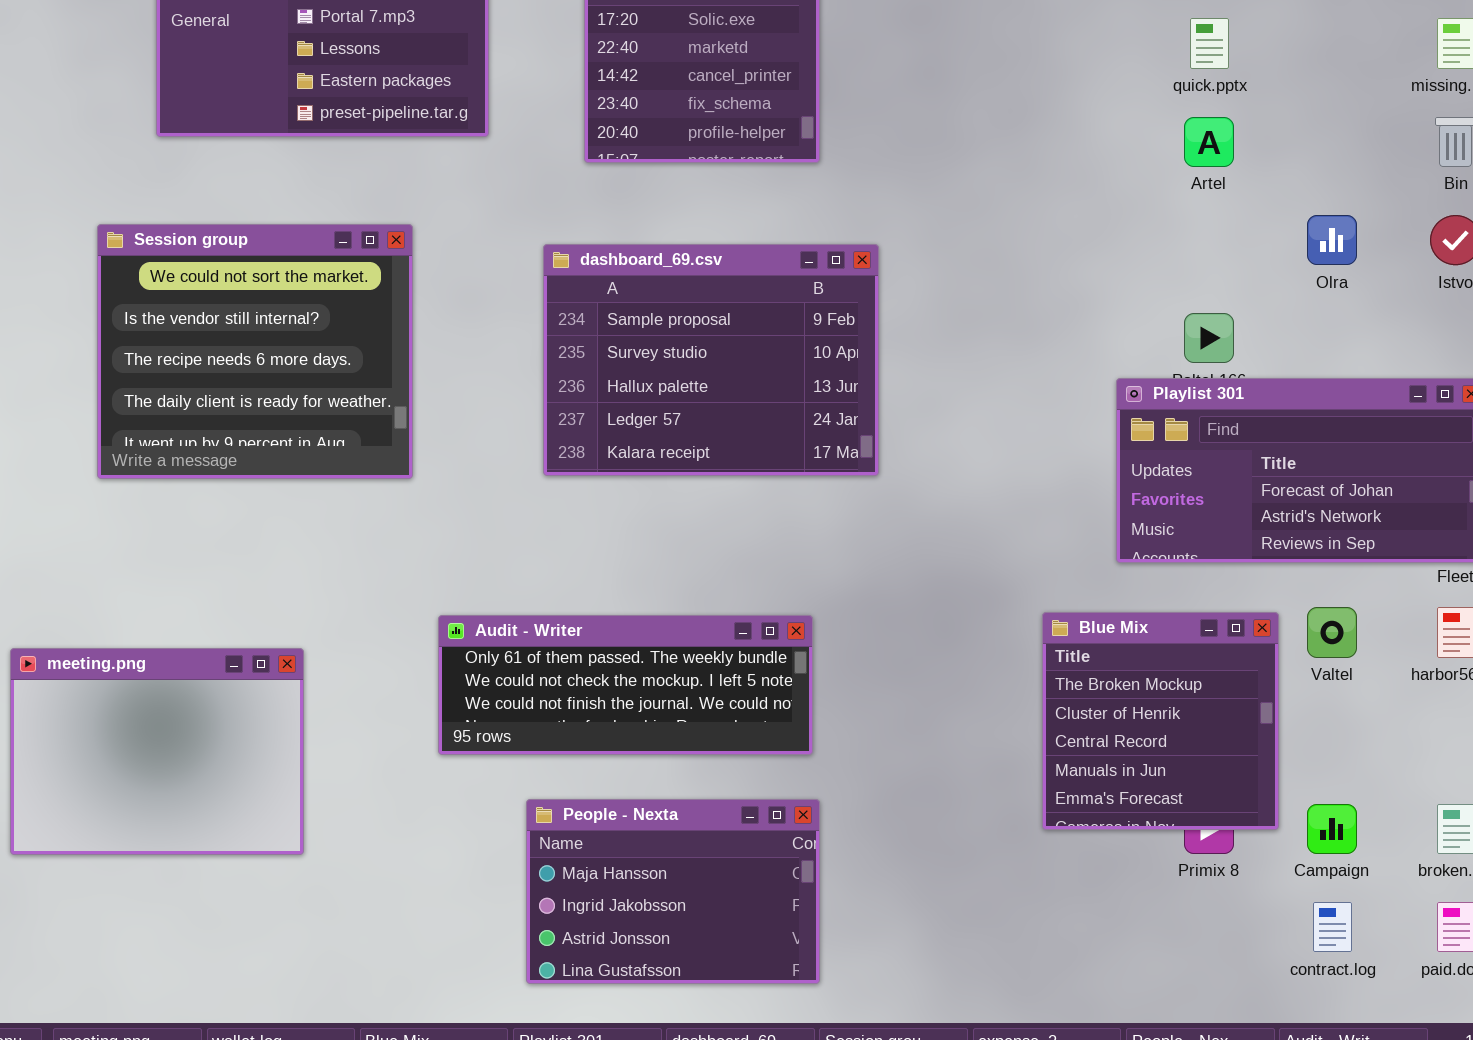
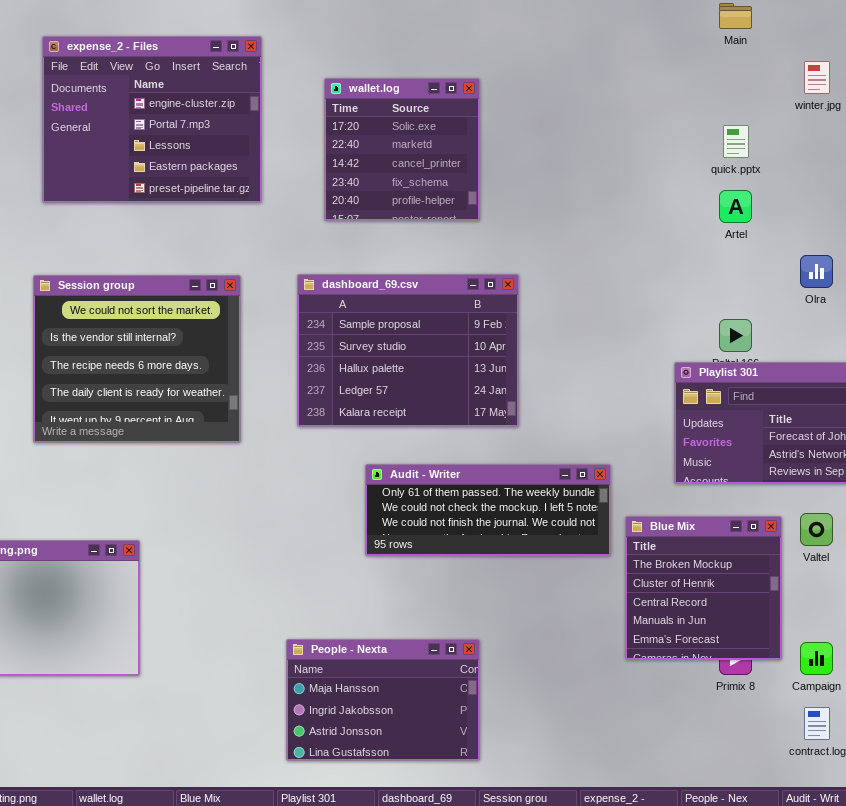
Session group: [97,224,413,479] -> [33,275,241,443], moved
Audit - Writer: [438,615,813,755] -> [365,464,611,556], moved

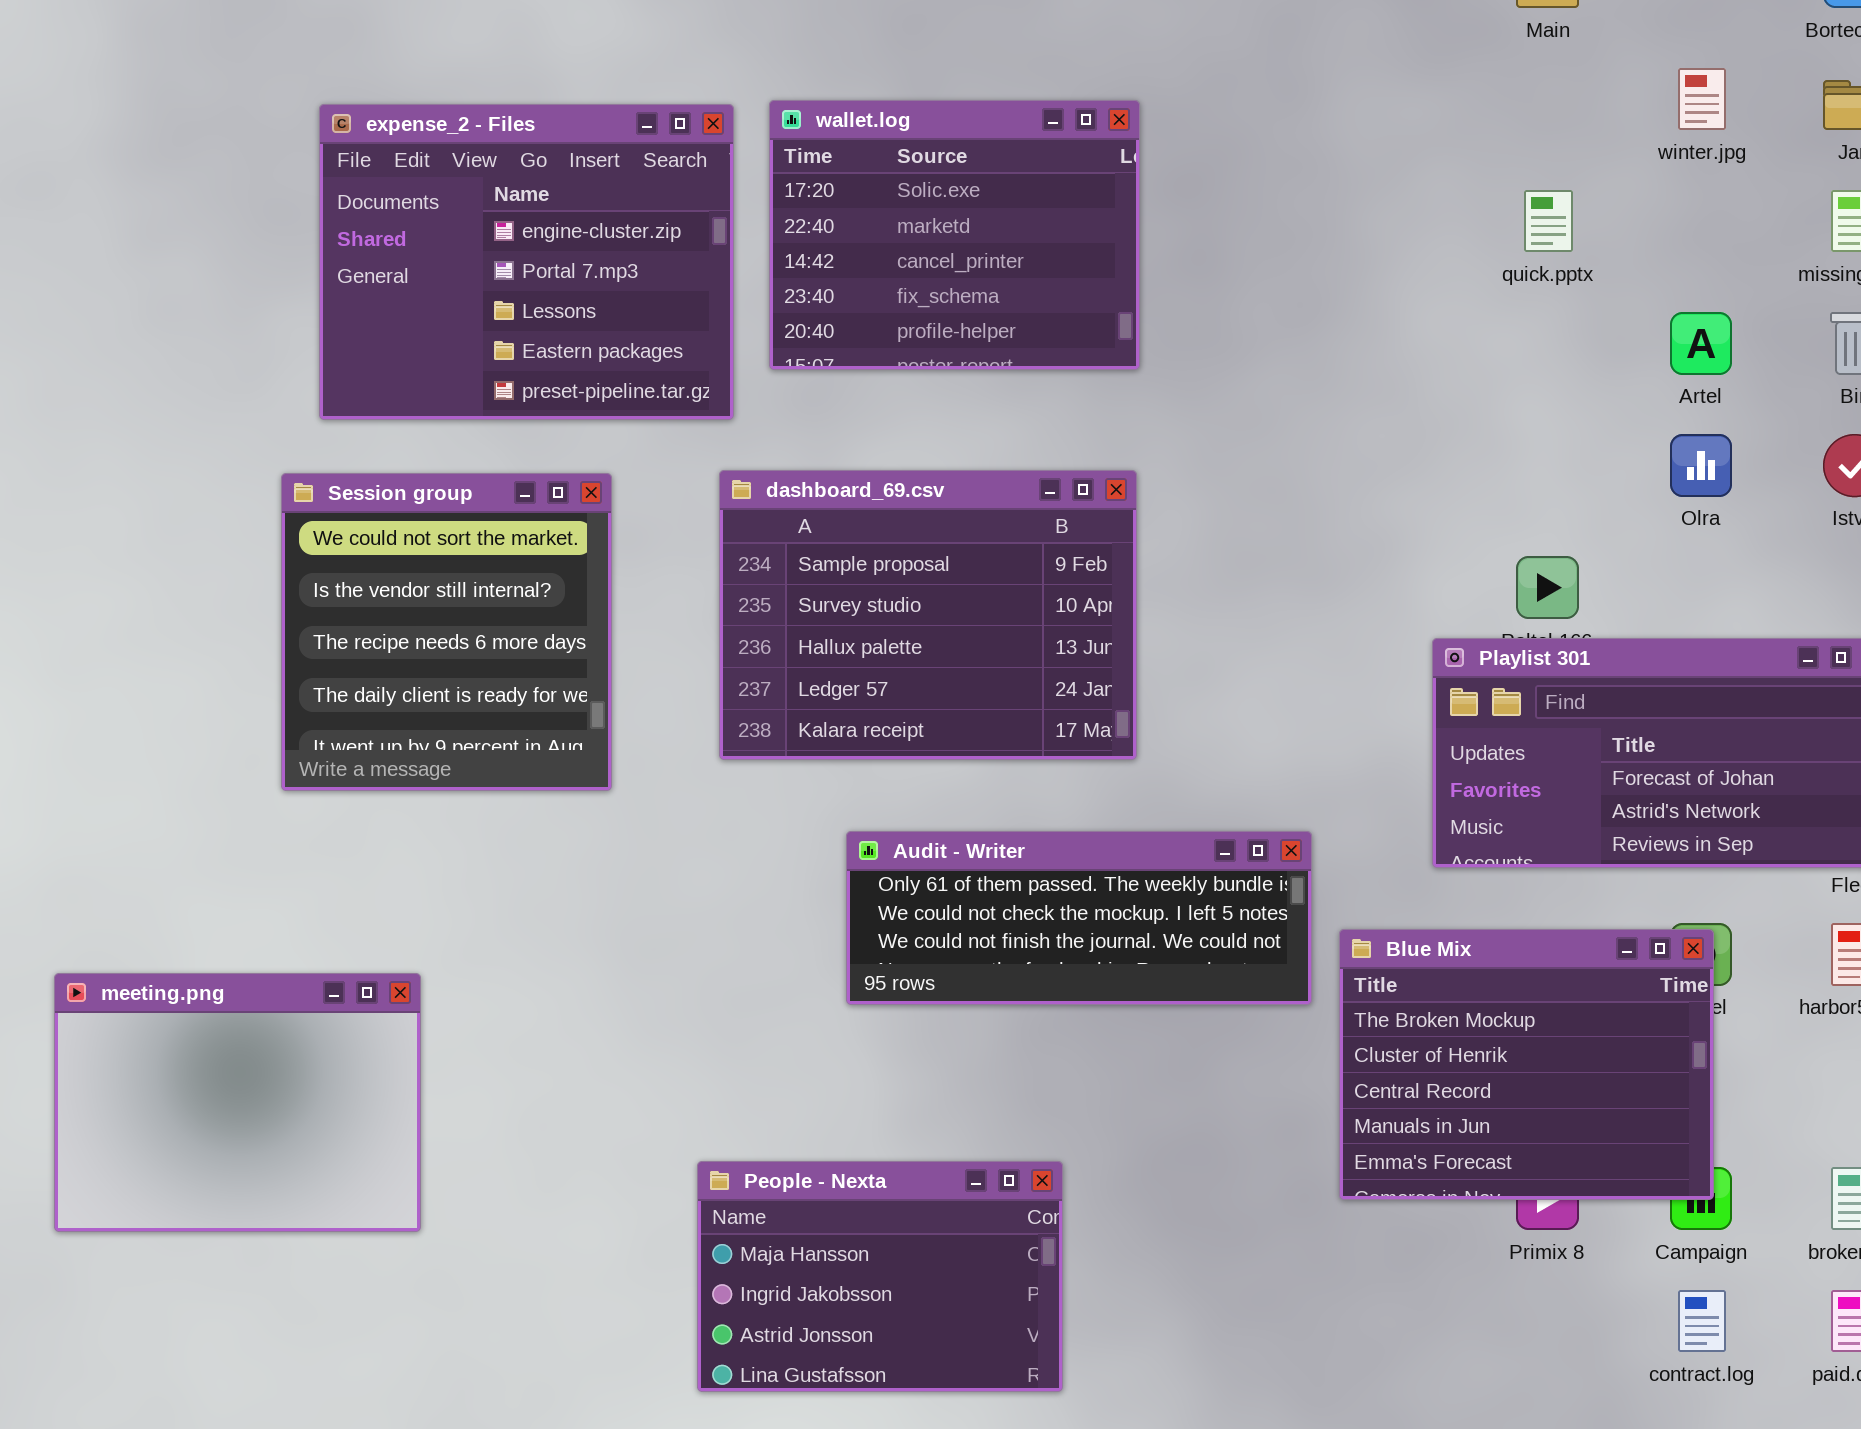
expense_2 - Files: [42,36,262,203] -> [319,104,734,420], moved
wallet.log: [324,78,480,221] -> [769,100,1140,370], resized
Artel: [719,190,752,223] -> [1670,312,1732,375], moved
Session group: [33,275,241,443] -> [281,473,612,791], resized
Blue Mix: [625,516,782,660] -> [1339,929,1714,1200], resized

